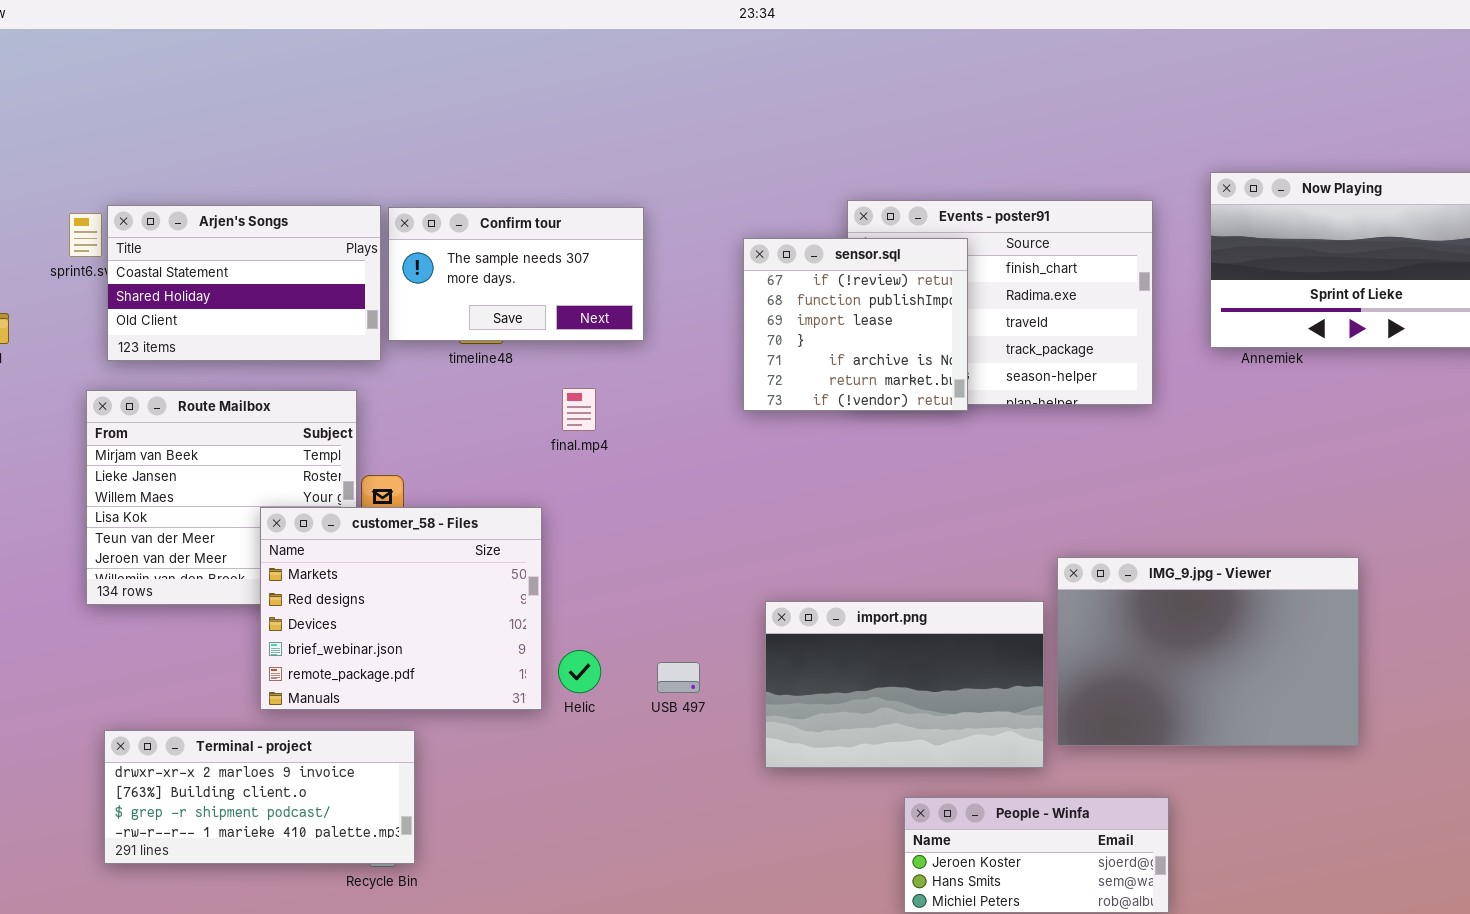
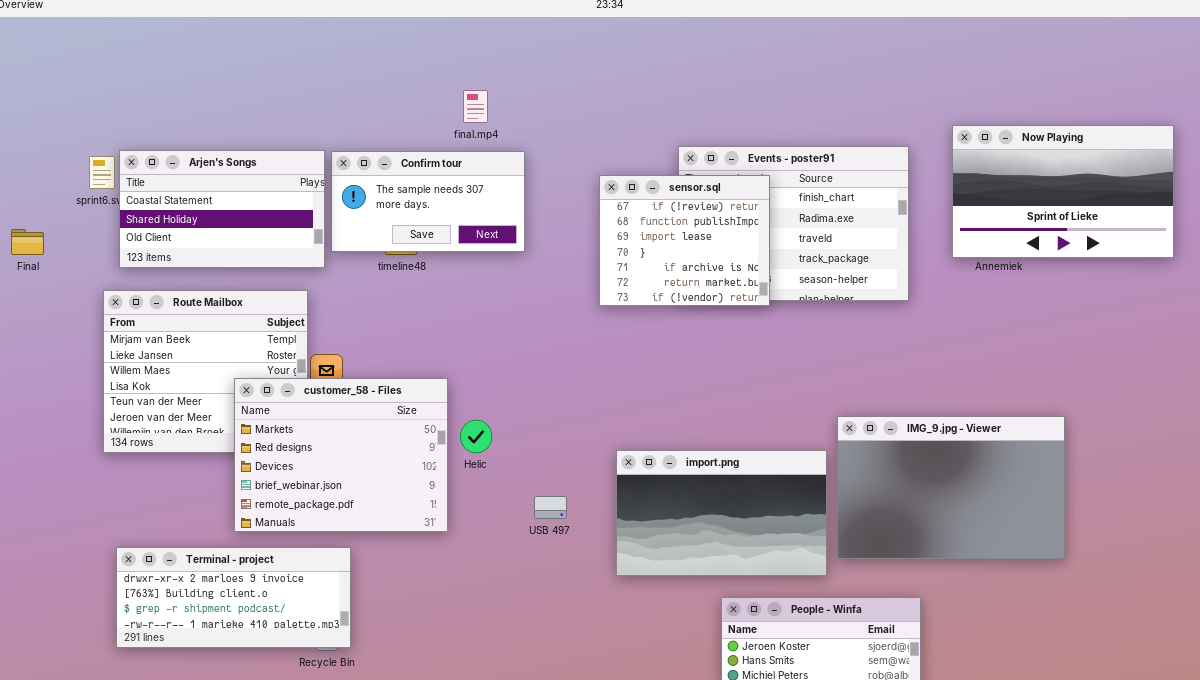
final.mp4: [562,388,596,431] -> [463,90,488,123], moved
Helic: [558,650,601,693] -> [460,420,492,453], moved

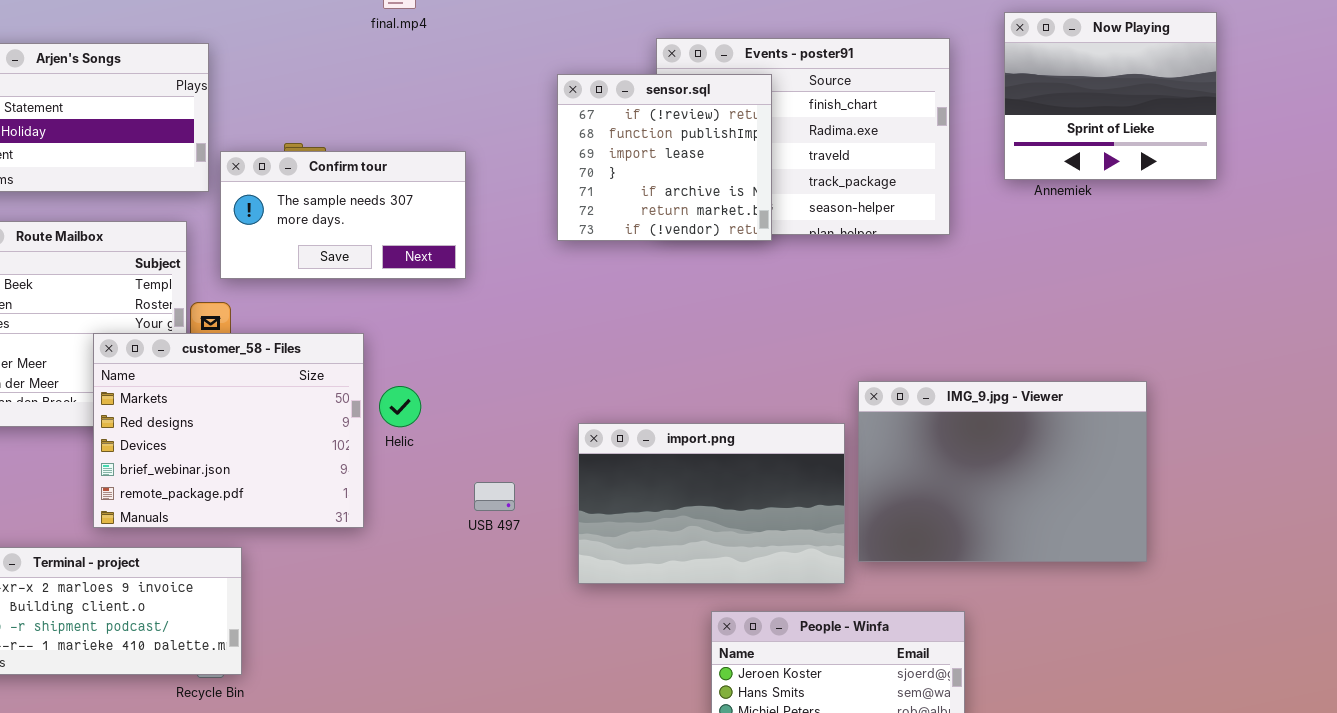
Now Playing: [952,125,1174,258] -> [1004,12,1217,180], resized
Confirm tour: [331,151,525,252] -> [220,151,466,279], moved

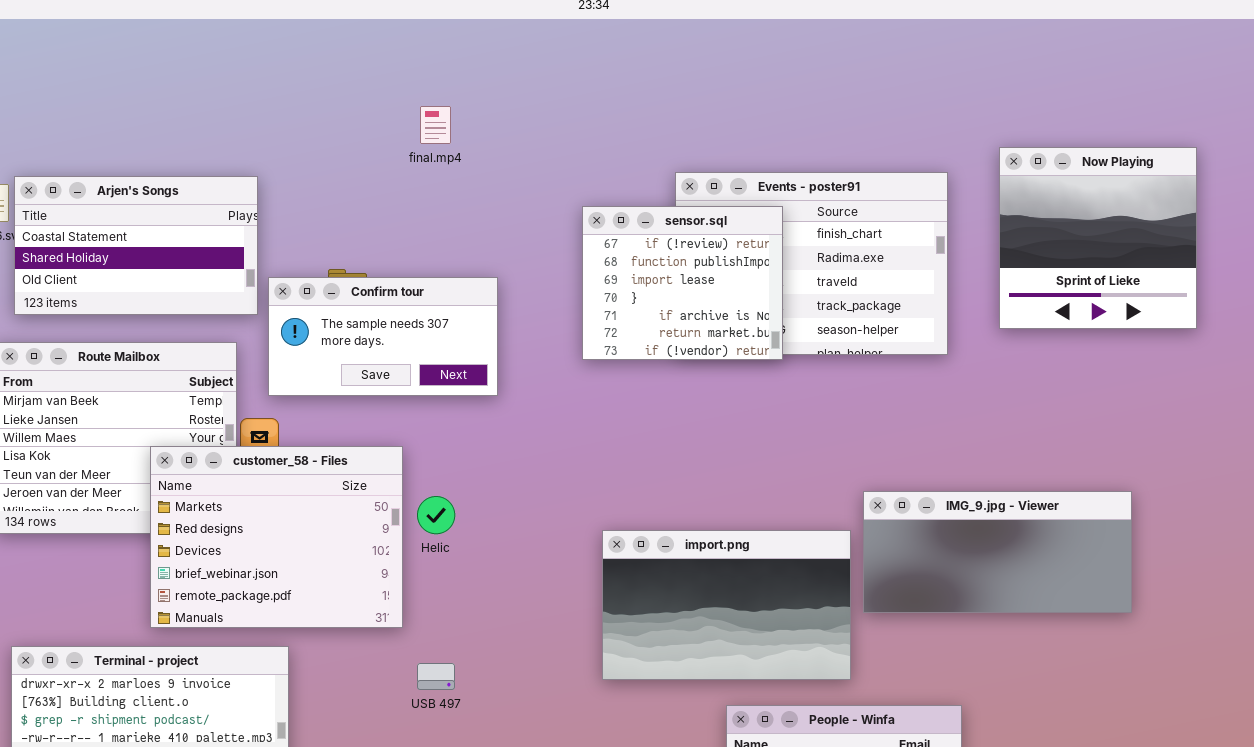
Now Playing: [1004,12,1217,180] -> [999,147,1197,329], resized
IMG_9.jpg - Viewer: [858,381,1147,562] -> [863,491,1132,613], resized
USB 497: [474,482,515,511] -> [417,663,455,690], moved

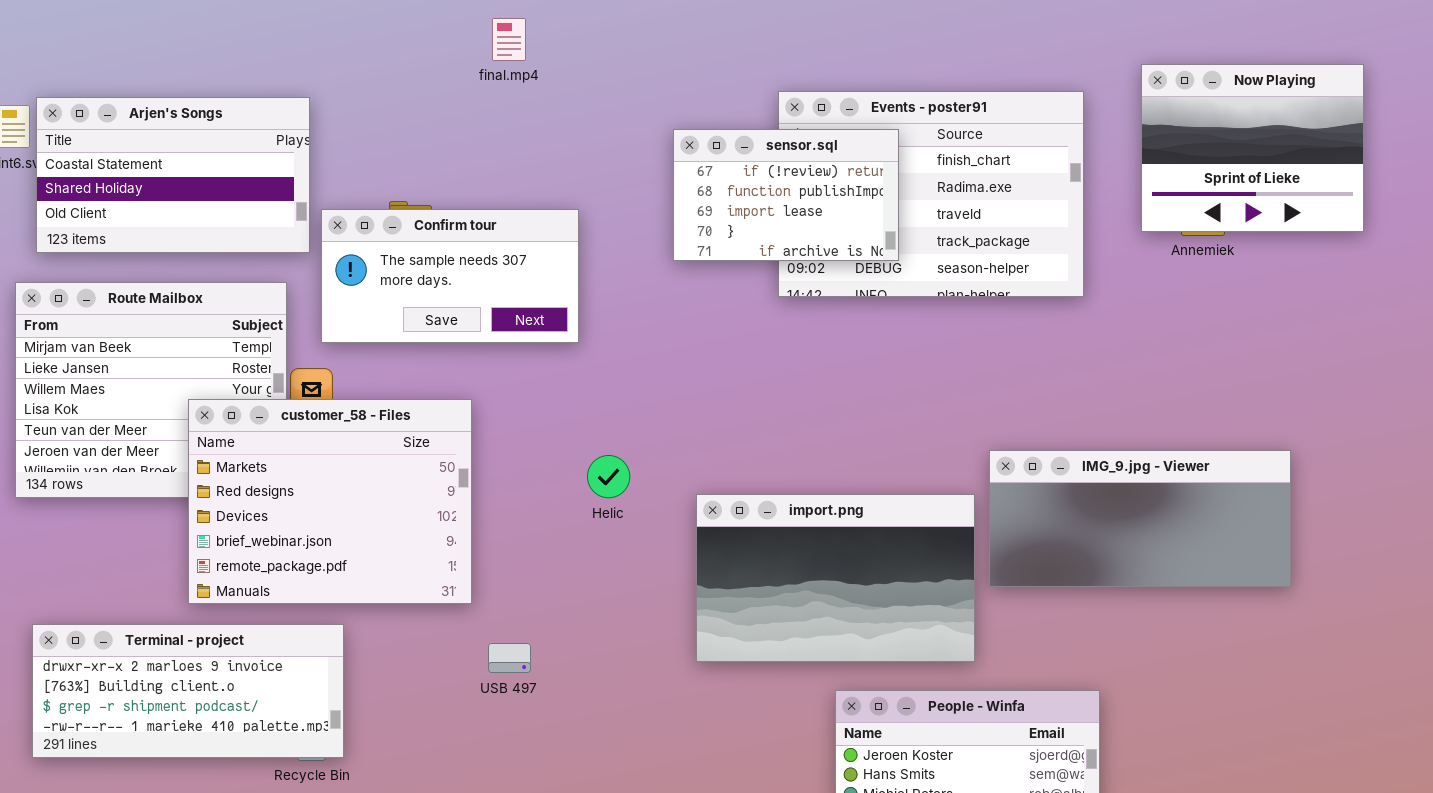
Now Playing: [999,147,1197,329] -> [1141,64,1364,232], resized
sensor.sql: [582,206,783,360] -> [673,129,899,261], resized
Helic: [417,496,455,534] -> [587,455,630,498], moved

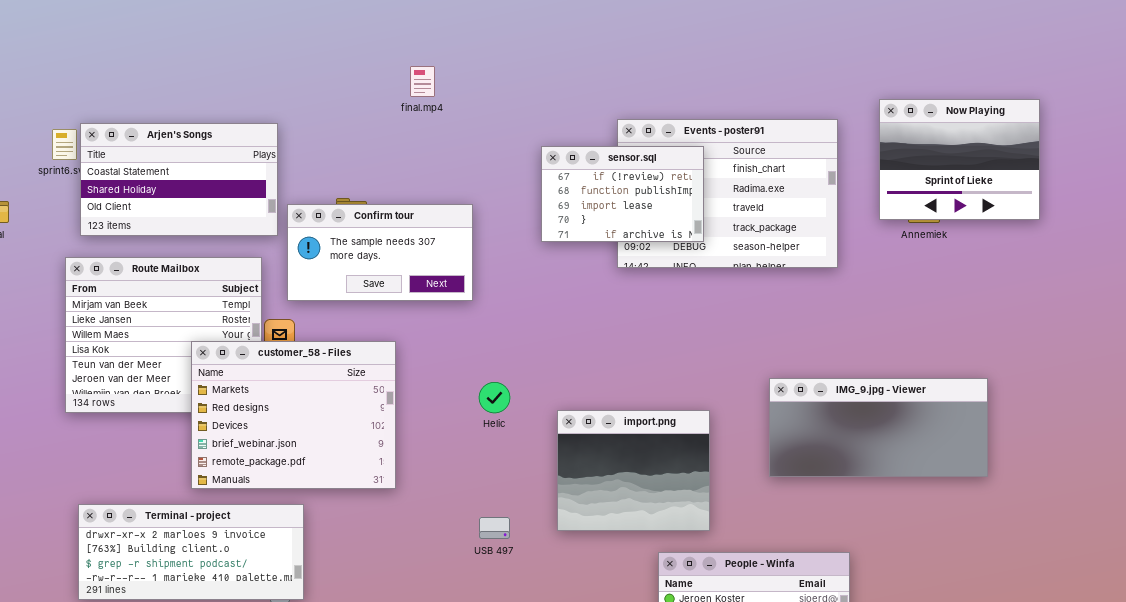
import.png: [696,494,975,662] -> [557,410,710,531], resized
USB 497: [488,643,531,673] -> [479,517,510,539], moved

